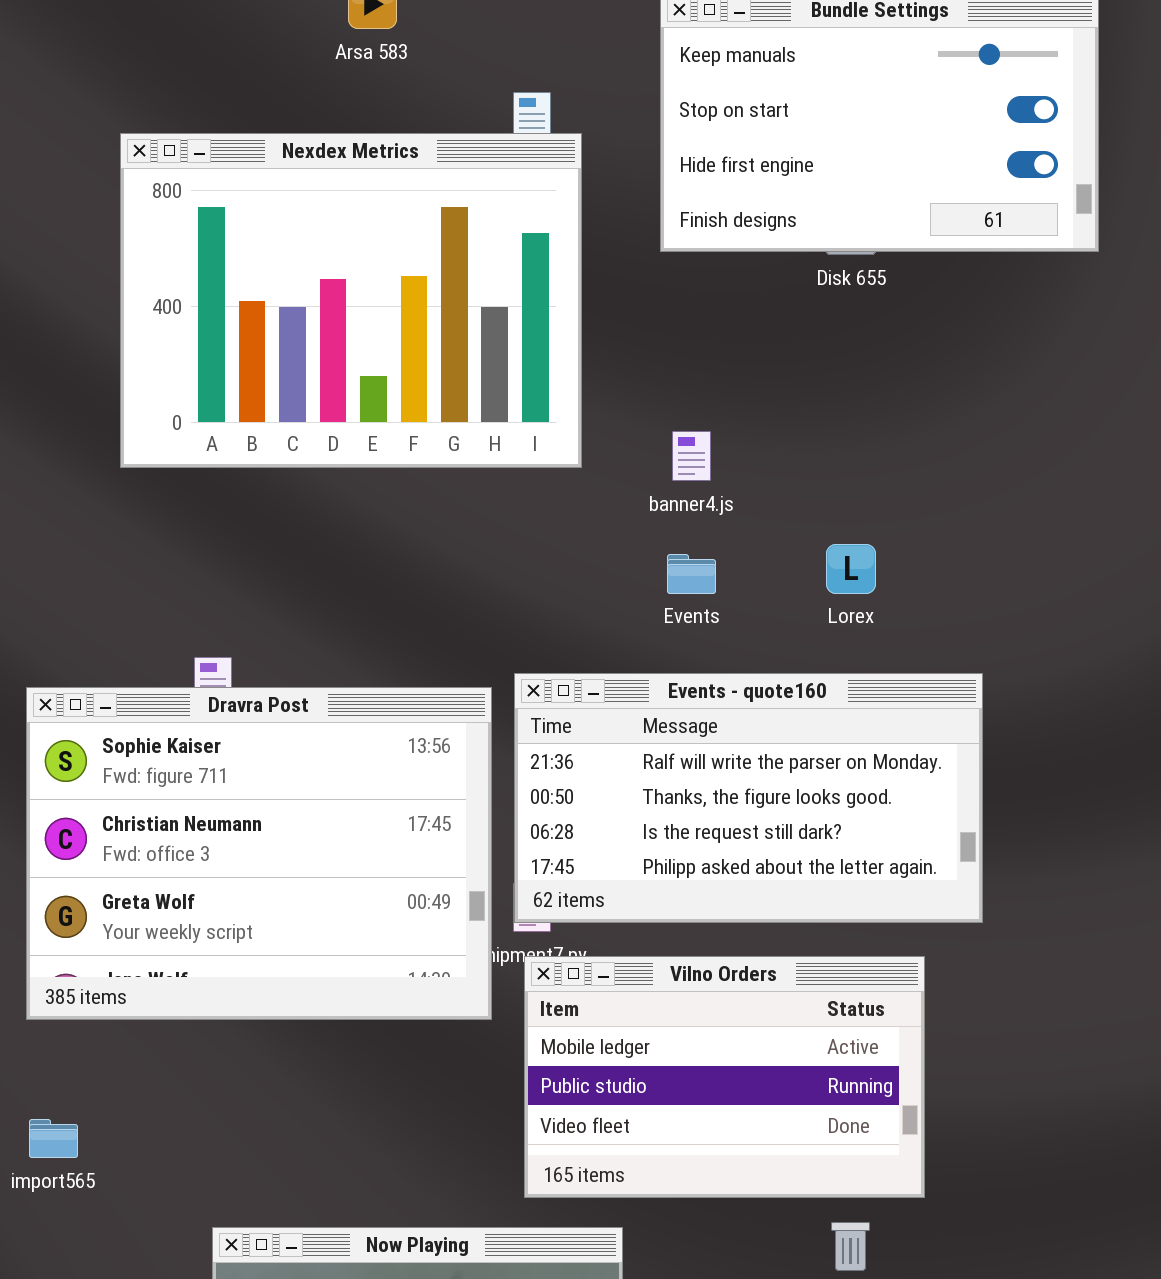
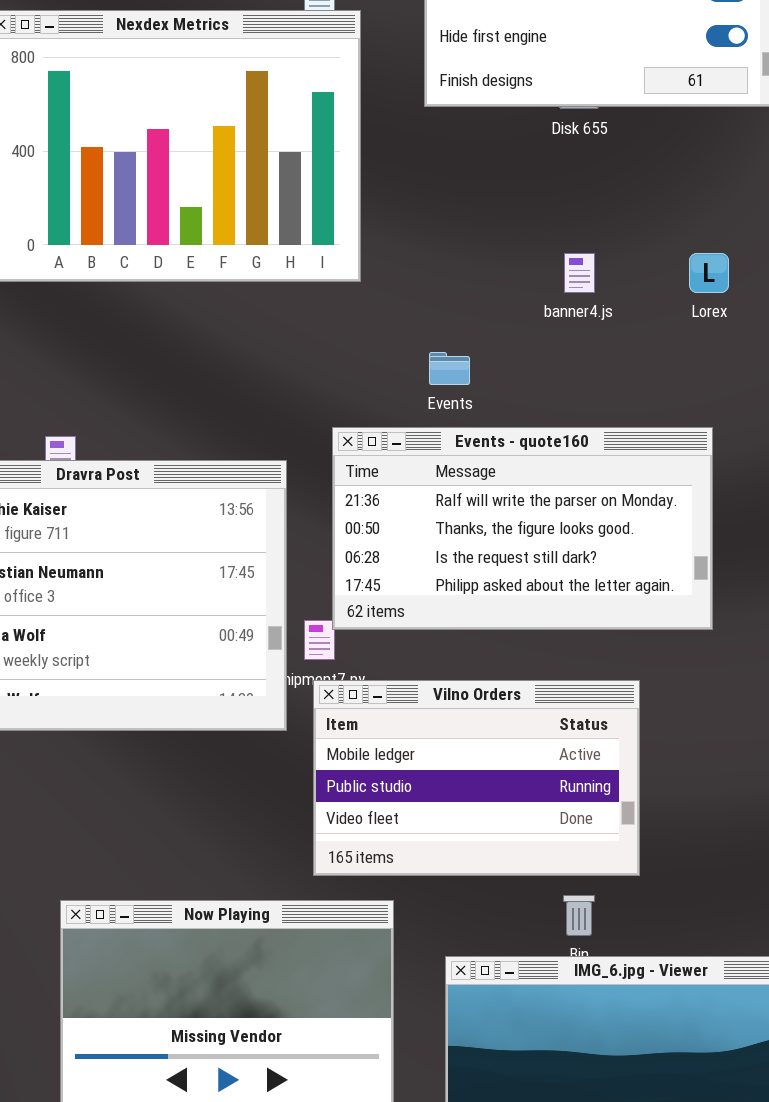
banner4.js: [672,431,711,481] -> [564,253,595,293], moved
Lorex: [826,544,876,594] -> [689,253,729,293], moved
Events - quote160: [514,673,983,923] -> [332,427,713,630], moved

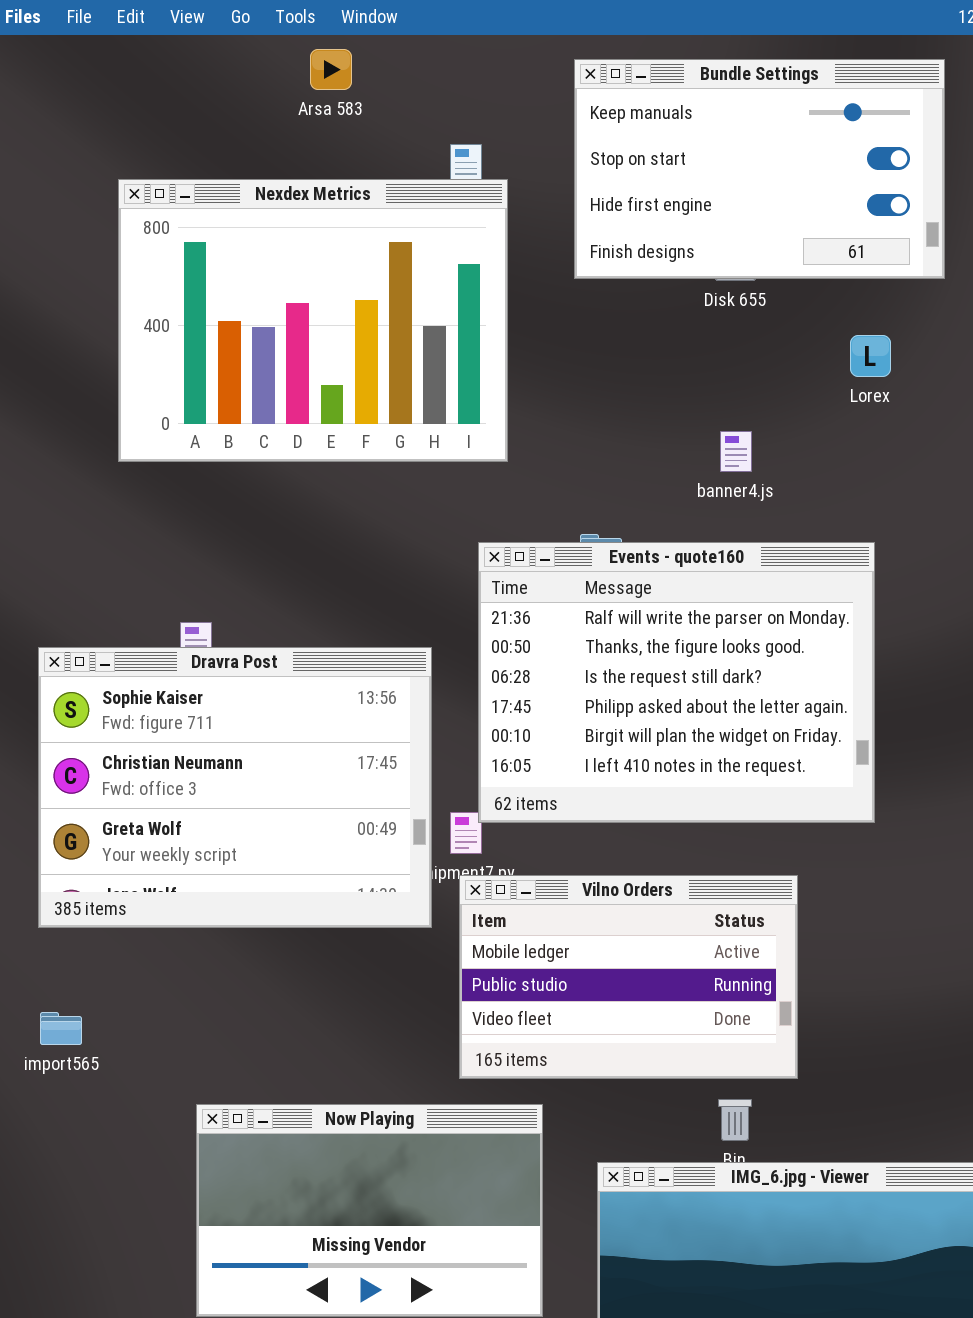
Lorex: [689,253,729,293] -> [850,335,891,377], moved
Events - quote160: [332,427,713,630] -> [478,542,875,823], resized

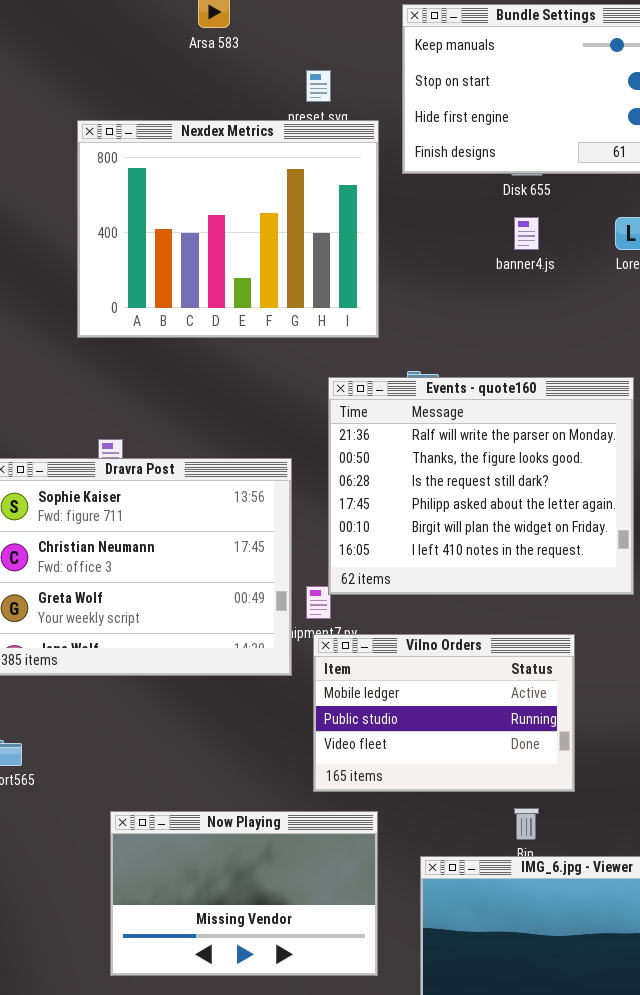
Nexdex Metrics: [118,179,508,462] -> [77,120,379,338], moved
banner4.js: [720,431,752,472] -> [514,217,539,250], moved

